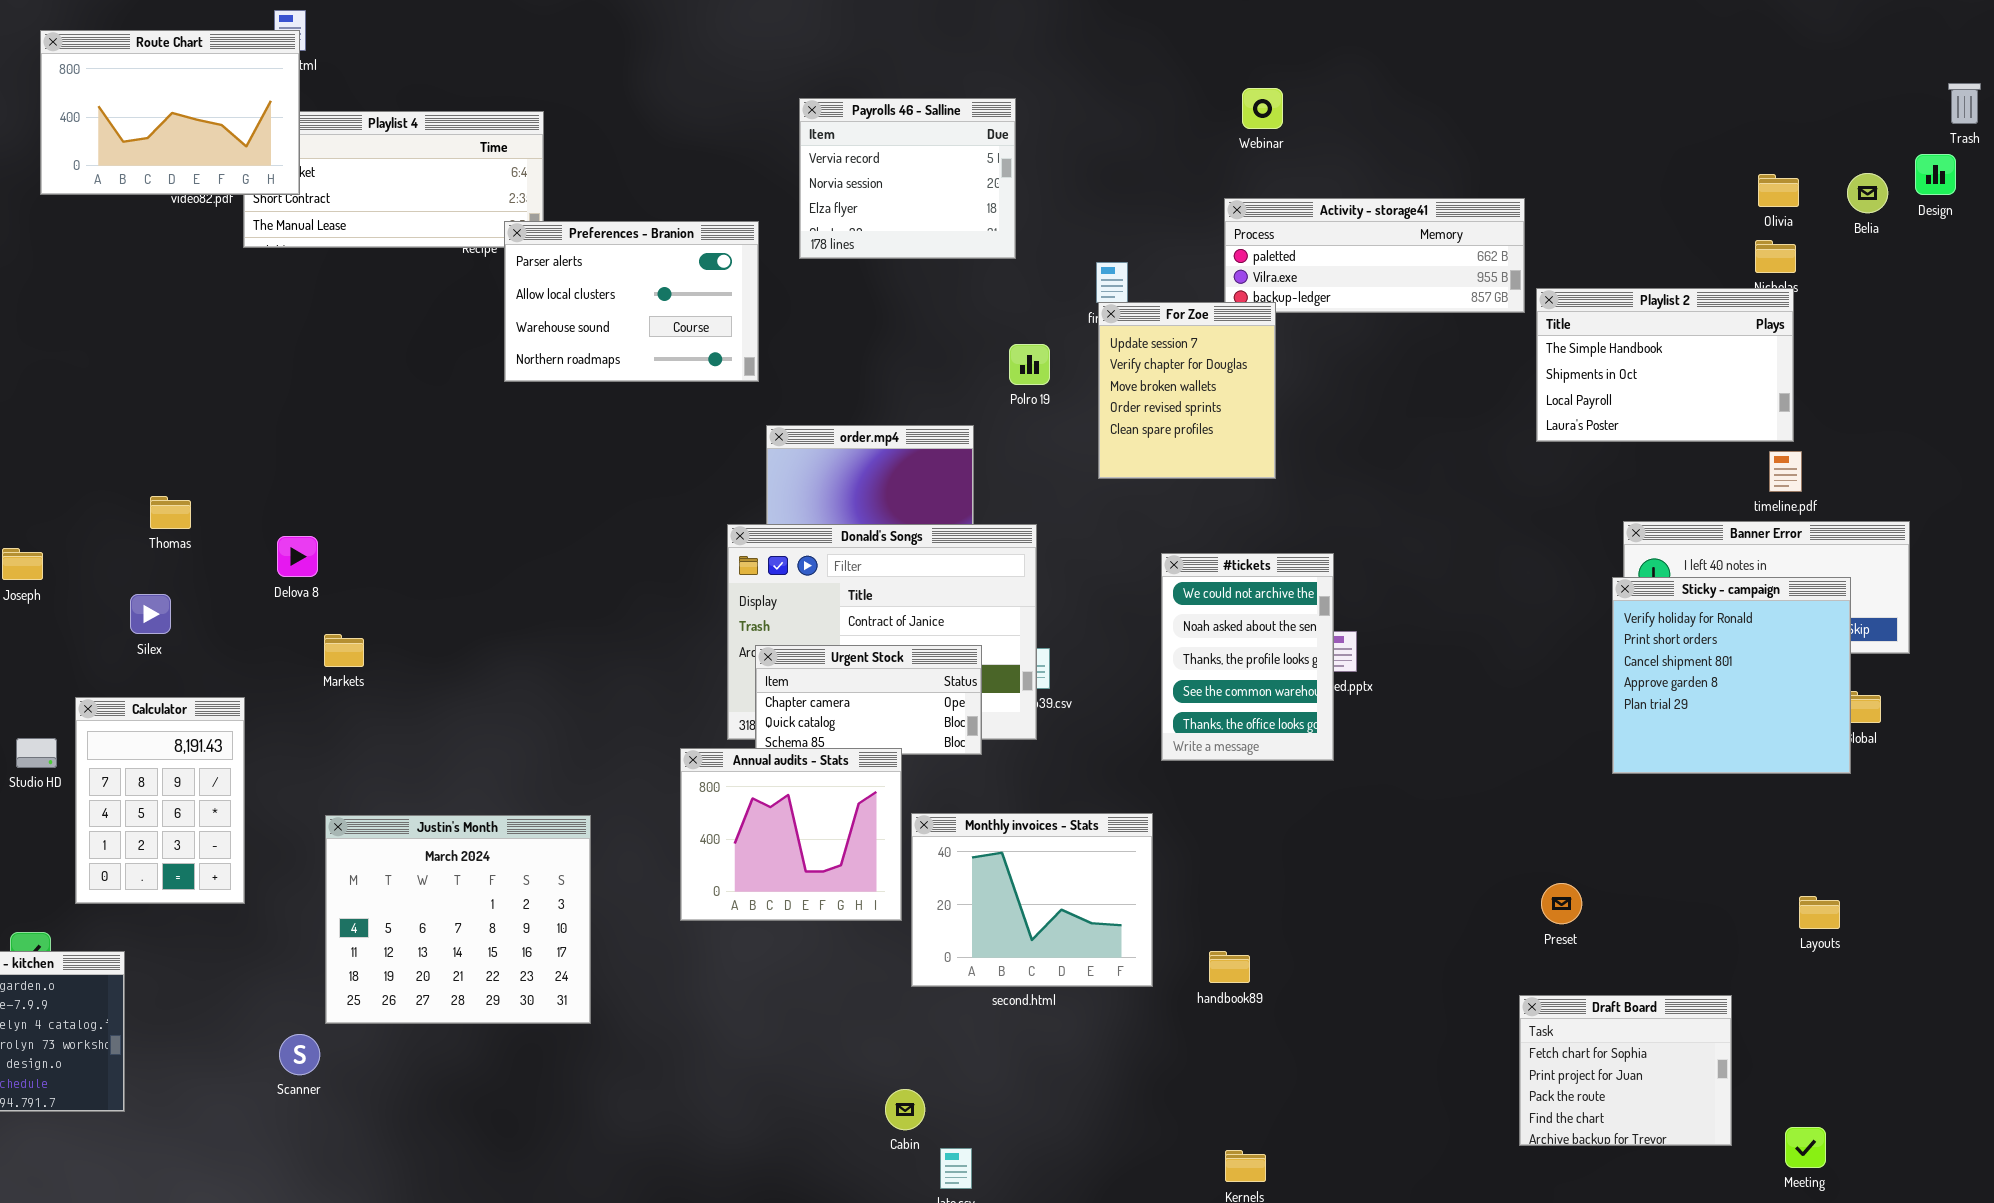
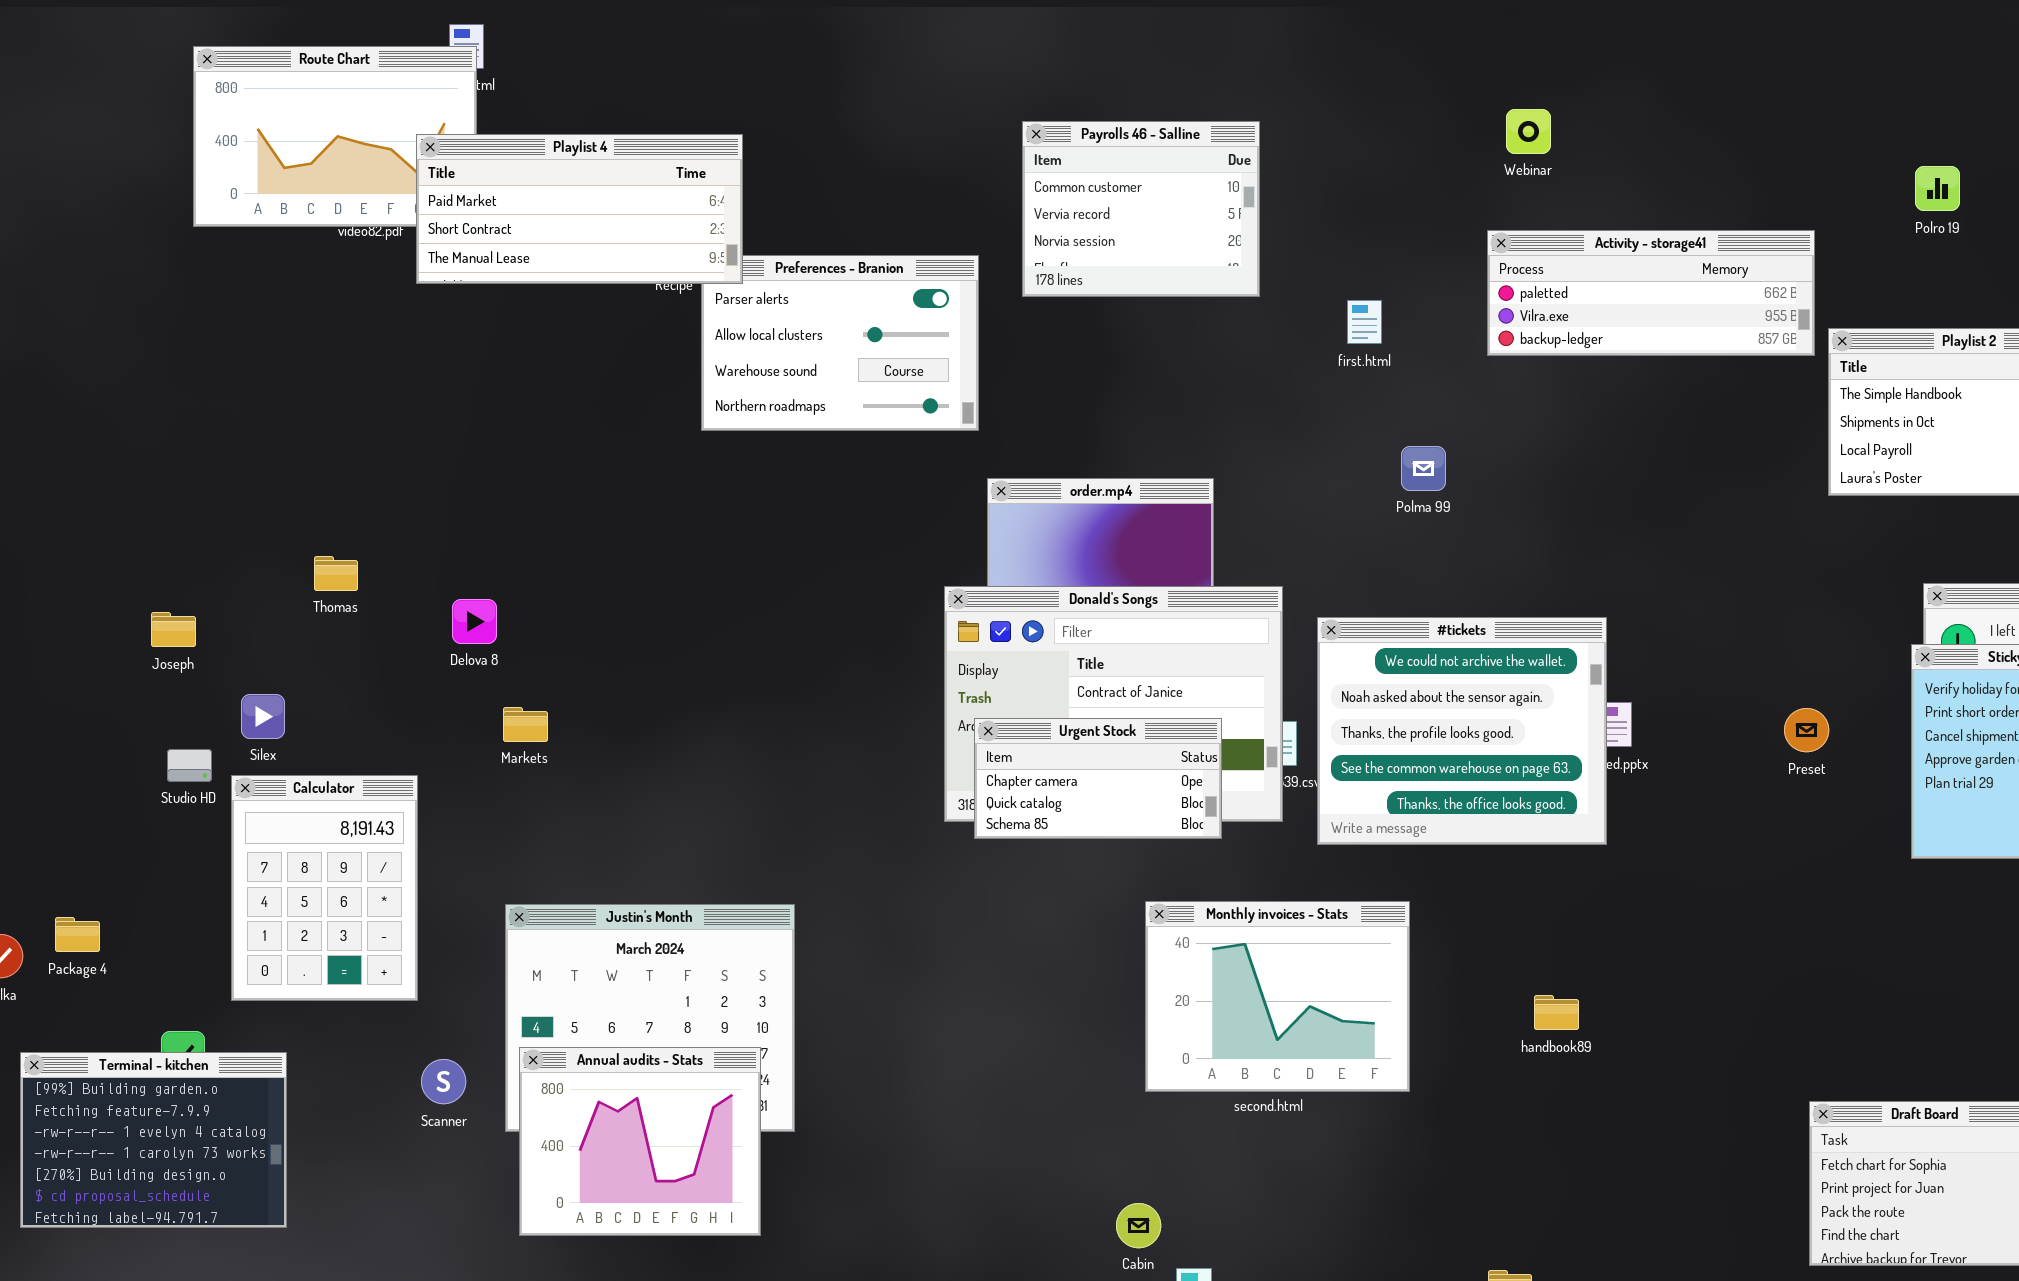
Payrolls 46 - Salline: [799,98,1016,259] -> [1022,121,1260,297], scrolled up 1 row
Playlist 4: [243,111,544,248] -> [416,134,743,284], raised
For Zoe: [1098,302,1276,479] -> none, closed
Polro 19: [1009,344,1050,385] -> [1915,166,1960,211], moved
#tickets: [1161,553,1334,761] -> [1317,617,1607,845], resized
Silex: [130,594,171,634] -> [241,694,285,739], moved
Studio HD: [16,738,57,768] -> [167,749,212,782], moved
Annual audits - Stats: [680,748,902,921] -> [519,1047,761,1236], moved
Preset: [1541,883,1582,924] -> [1784,708,1829,752], moved
handbook89: [1209,951,1250,983] -> [1534,995,1579,1030], moved
Scanner: [279,1034,320,1075] -> [421,1059,466,1104], moved

